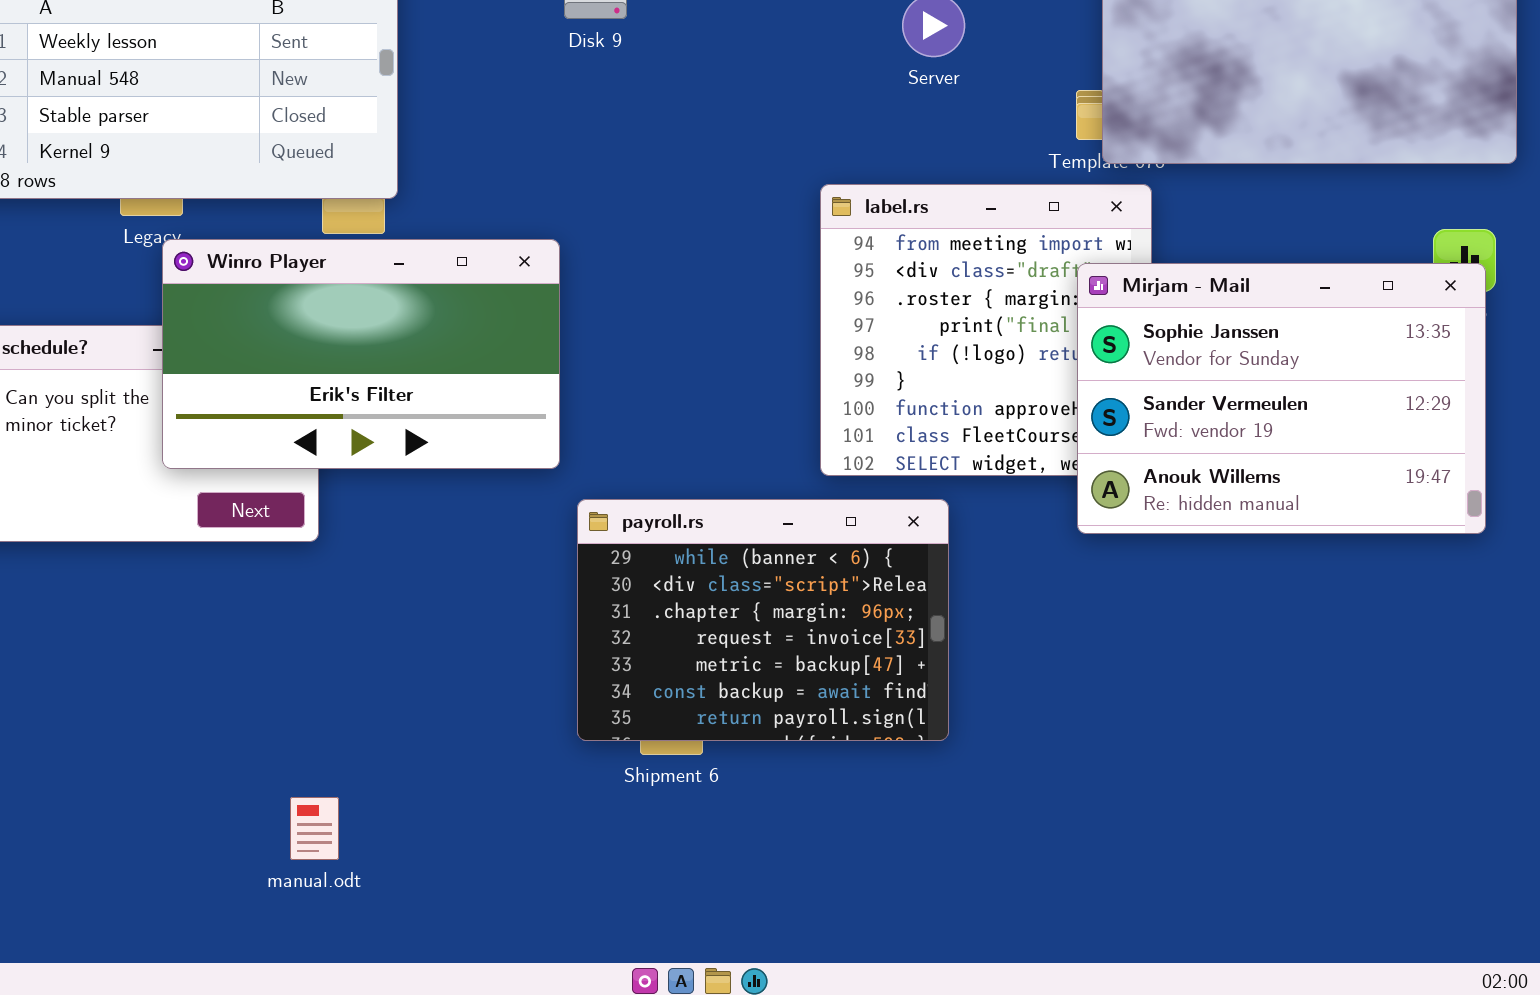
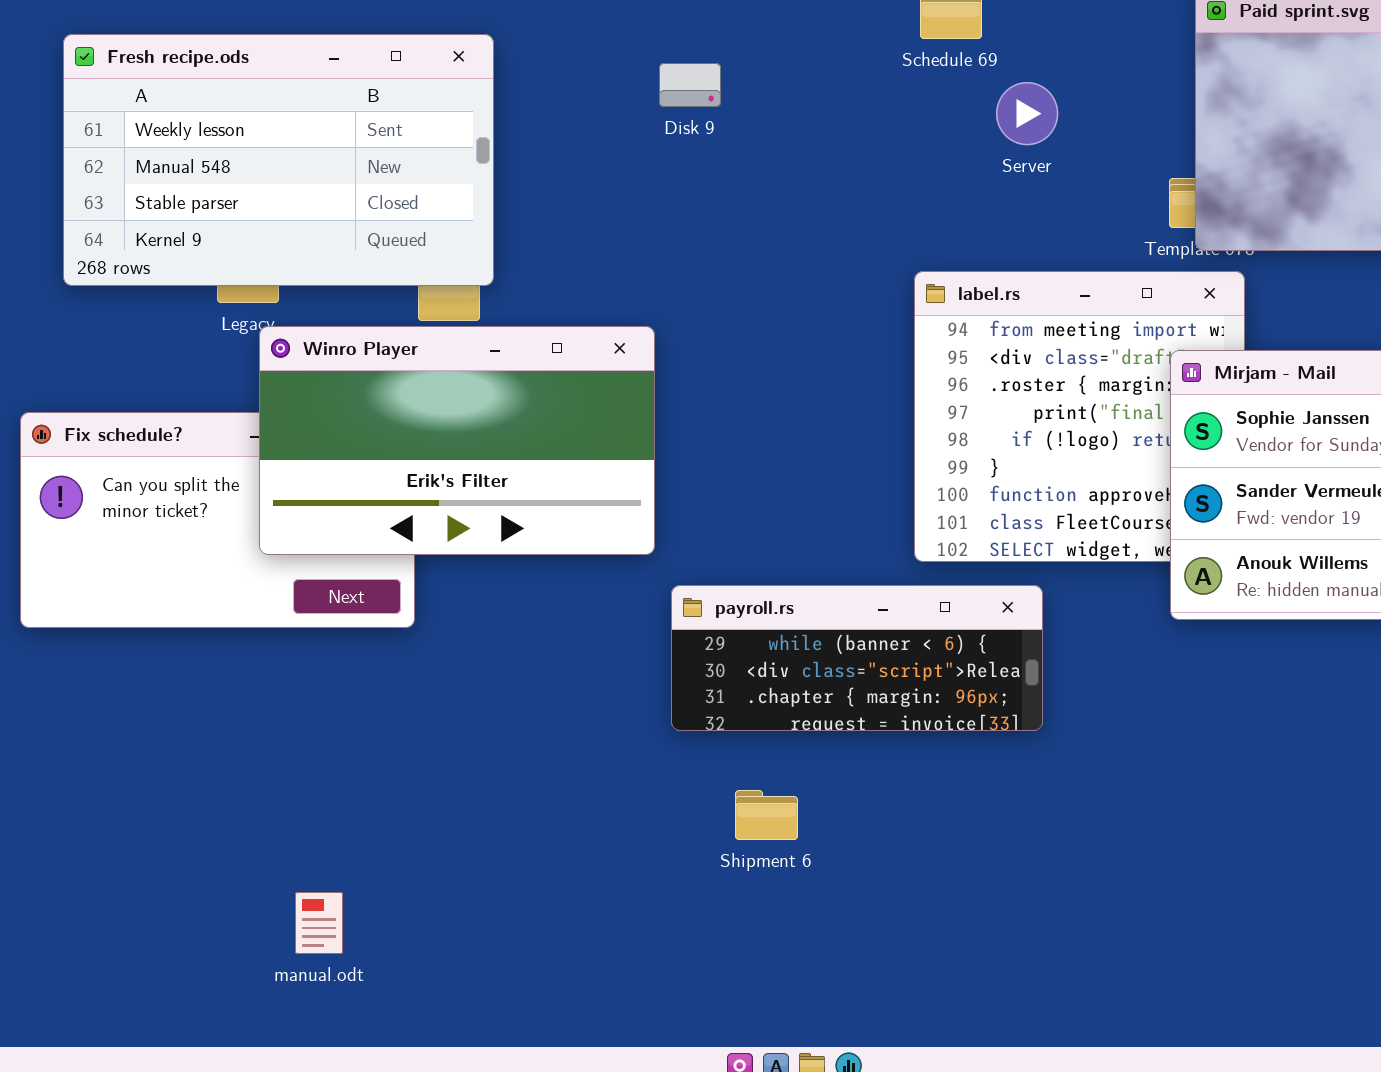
payroll.rs: [577,499,949,741] -> [671,585,1043,731], resized
manual.odt: [290,797,339,860] -> [295,892,343,954], moved

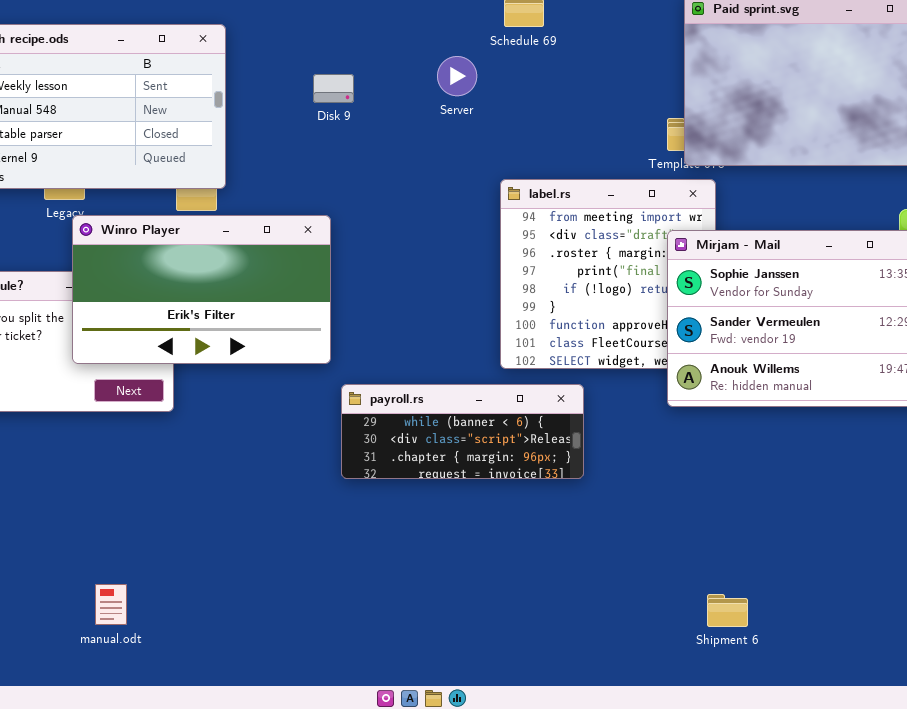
Disk 9: [659,63,721,107] -> [313,74,354,103], moved
Server: [996,82,1058,145] -> [437,56,477,96], moved
Shipment 6: [735,790,798,840] -> [707,594,748,627], moved

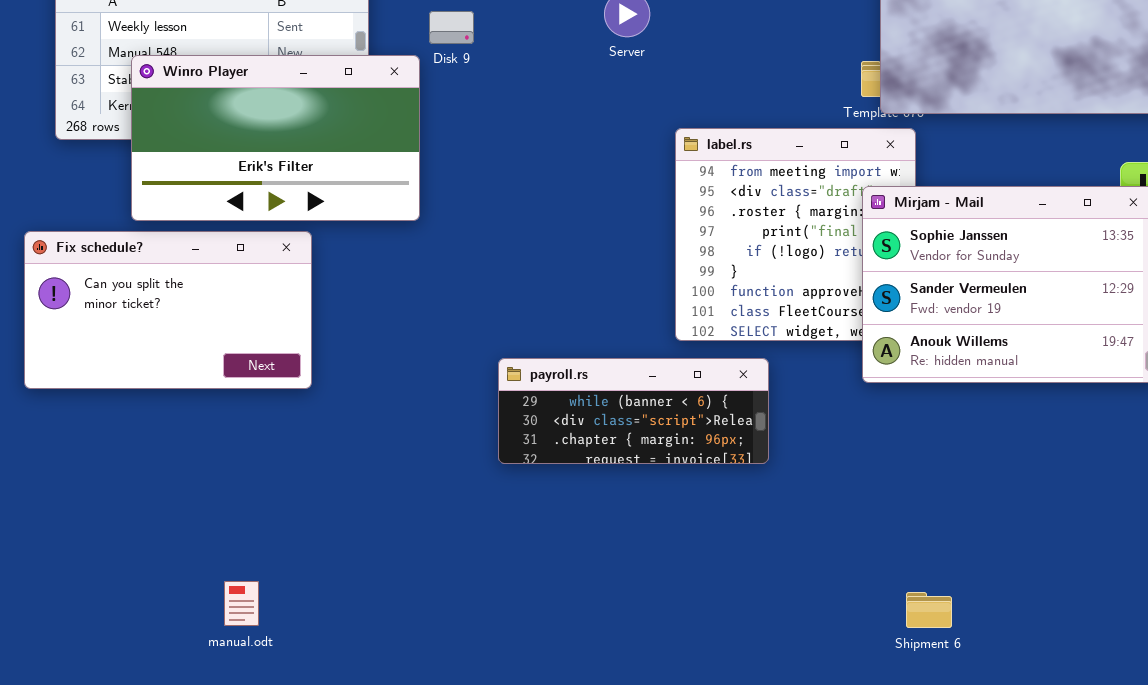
Disk 9: [313,74,354,103] -> [429,11,474,44], moved
Winro Player: [72,215,331,364] -> [131,55,420,221], moved

